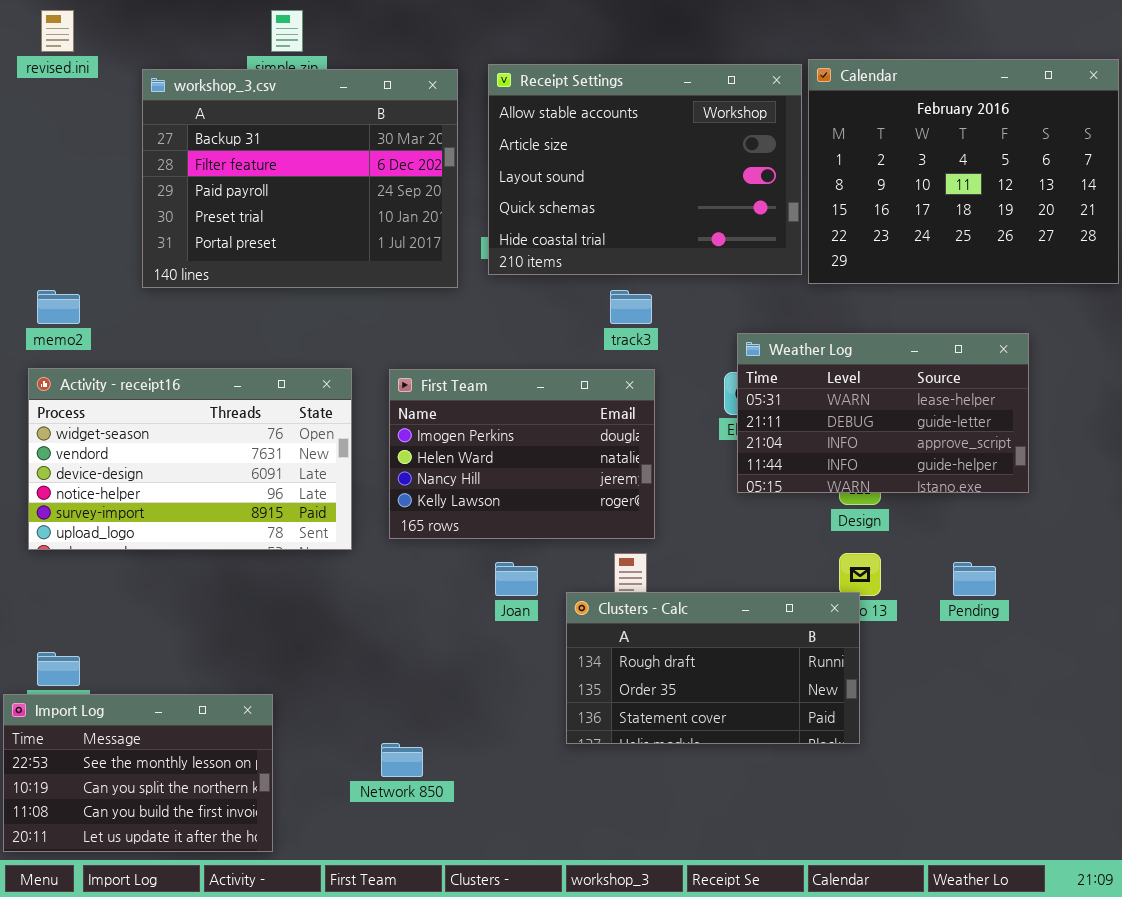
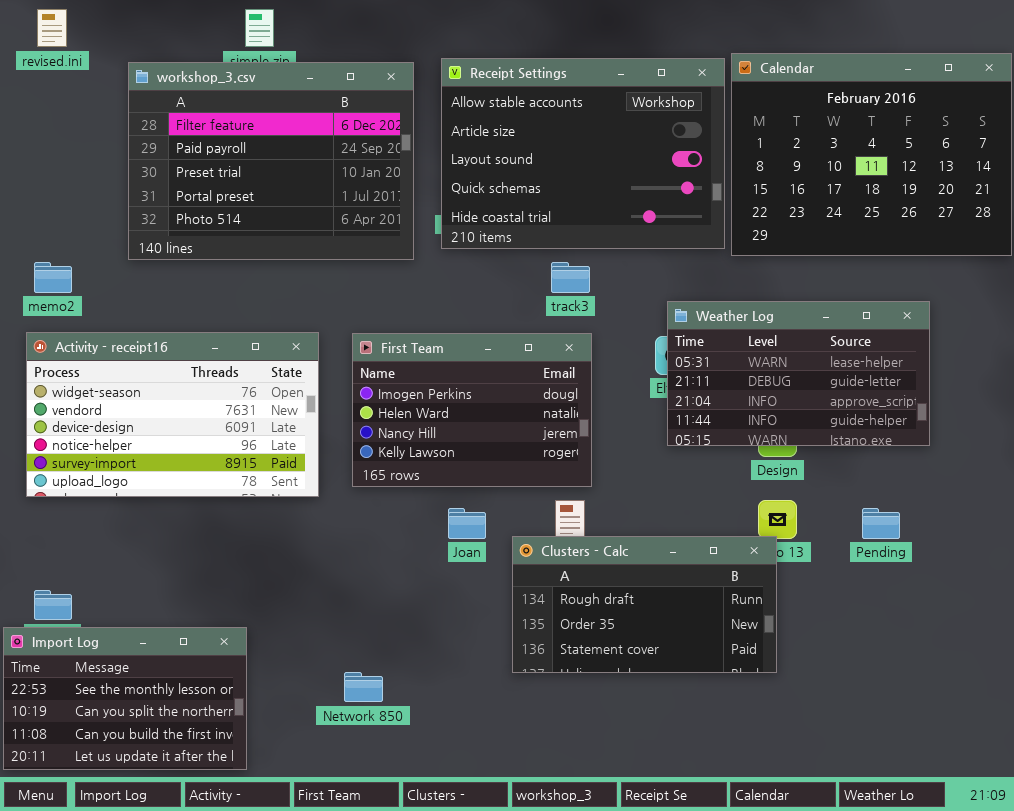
workshop_3.csv: [142,69,458,288] -> [128,62,414,260], scrolled down 1 row

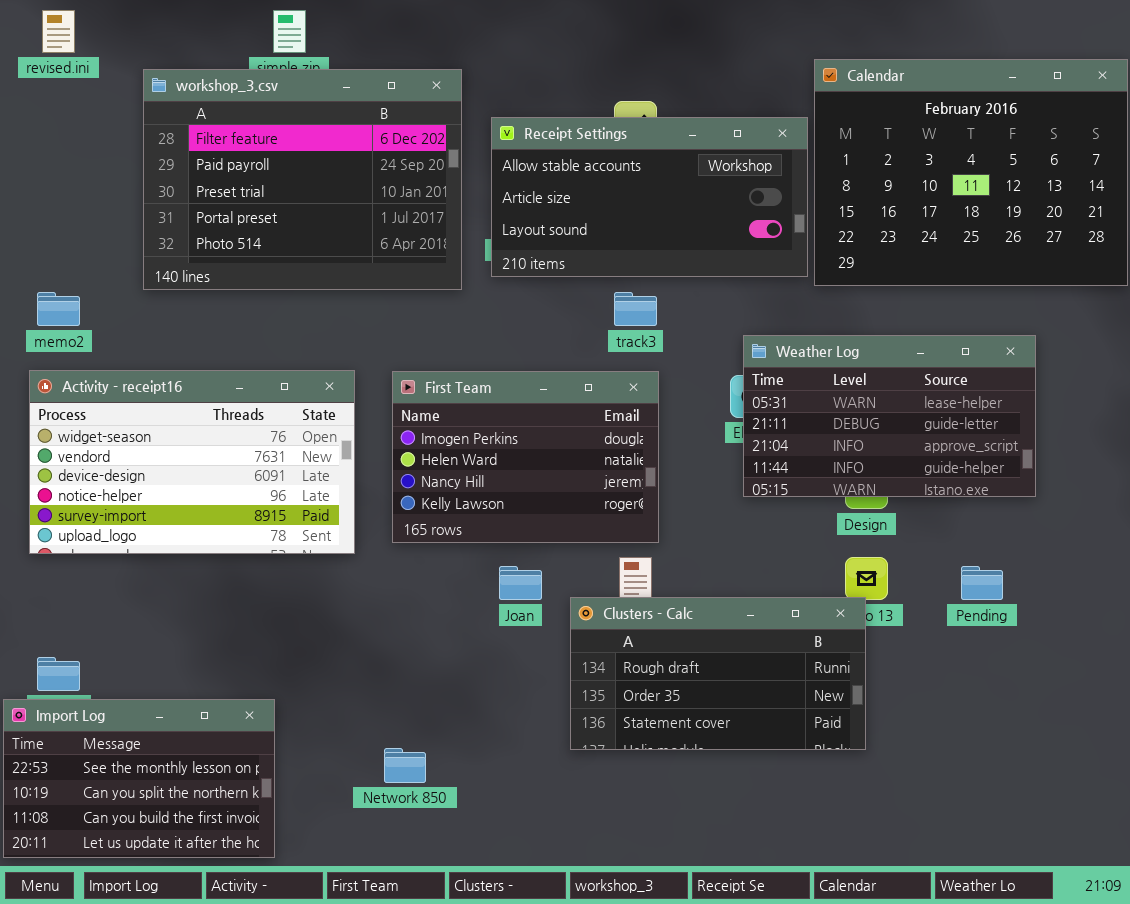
Receipt Settings: [441,58,725,249] -> [491,117,808,277], resized

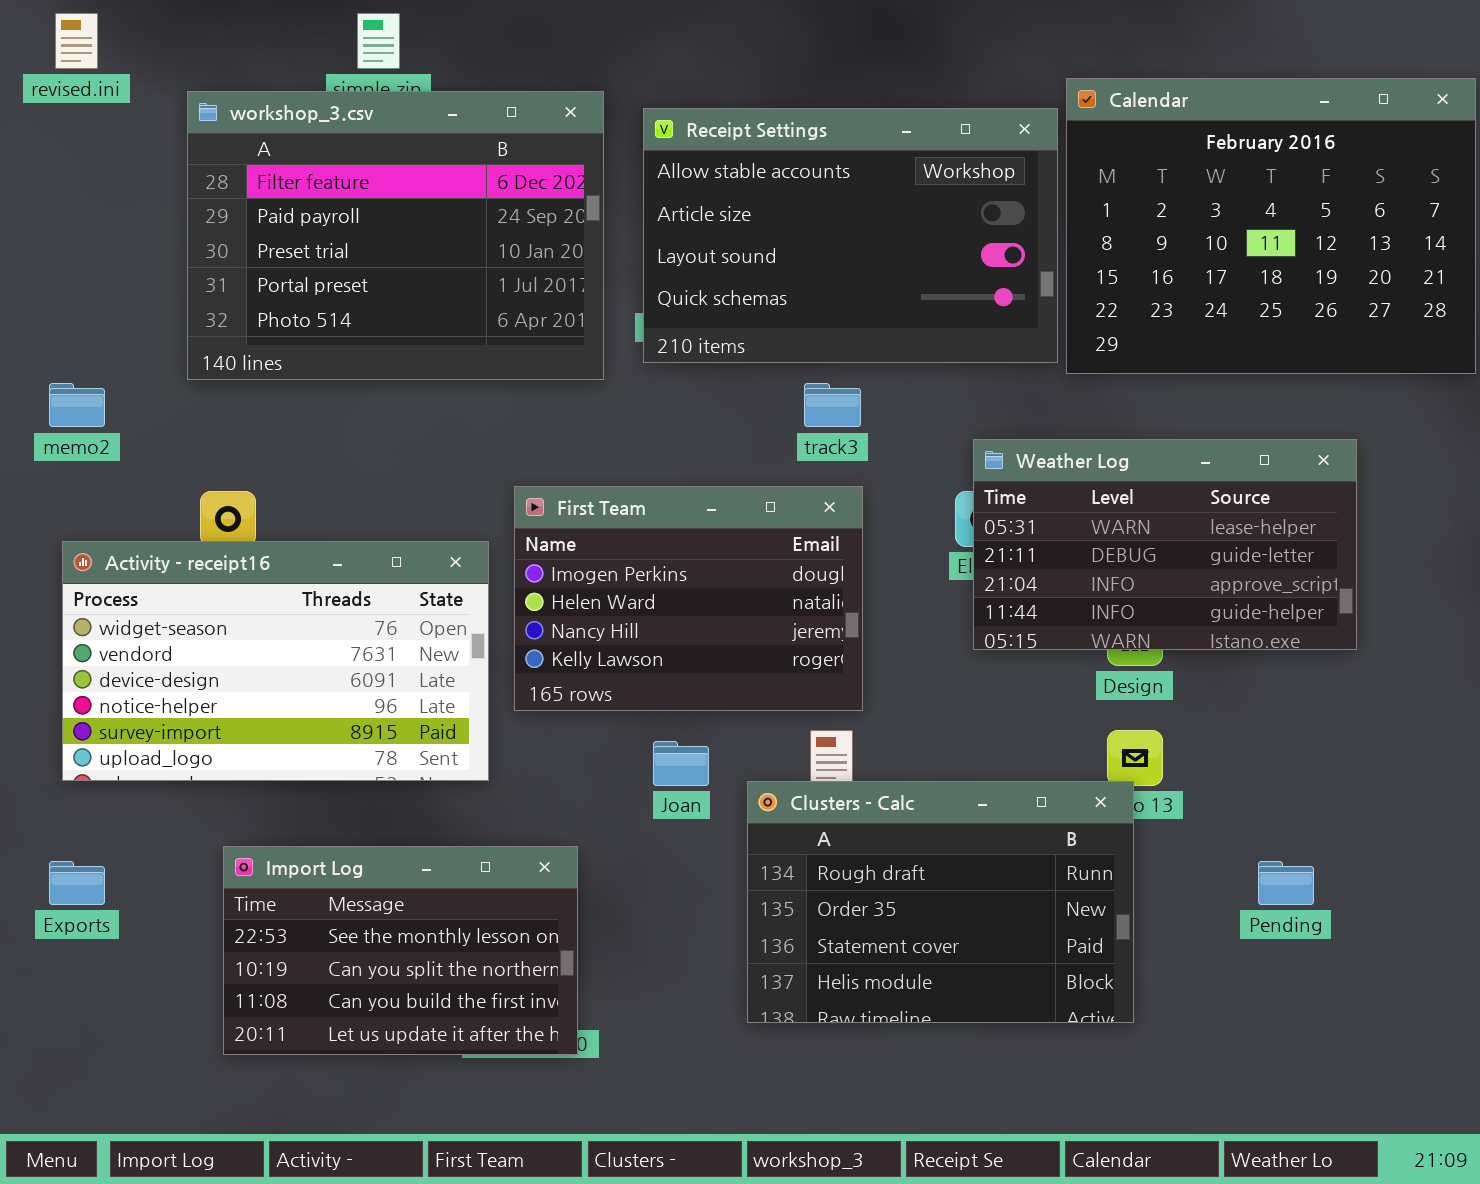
Receipt Settings: [491,117,808,277] -> [643,108,1058,363], resized
Activity - receipt16: [29,370,355,554] -> [62,541,489,781], moved
Pending: [961,566,1003,600] -> [1258,861,1314,905], moved
Clusters - Calc: [570,597,866,750] -> [747,781,1134,1023], resized
Import Log: [3,699,275,858] -> [223,846,578,1055], moved

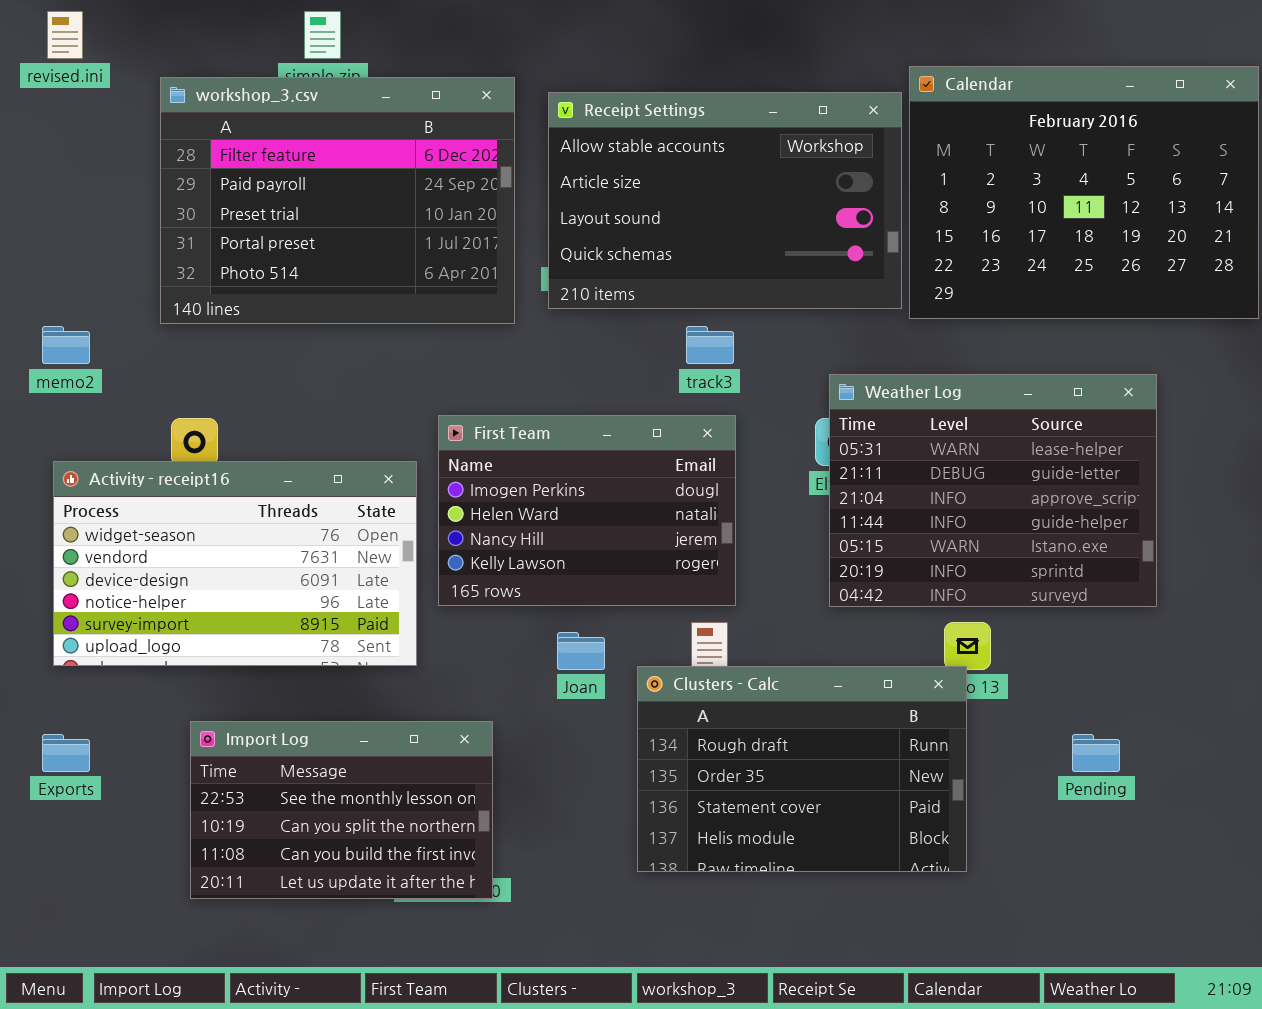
Weather Log: [973,439,1357,650] -> [829,374,1157,607], resized

